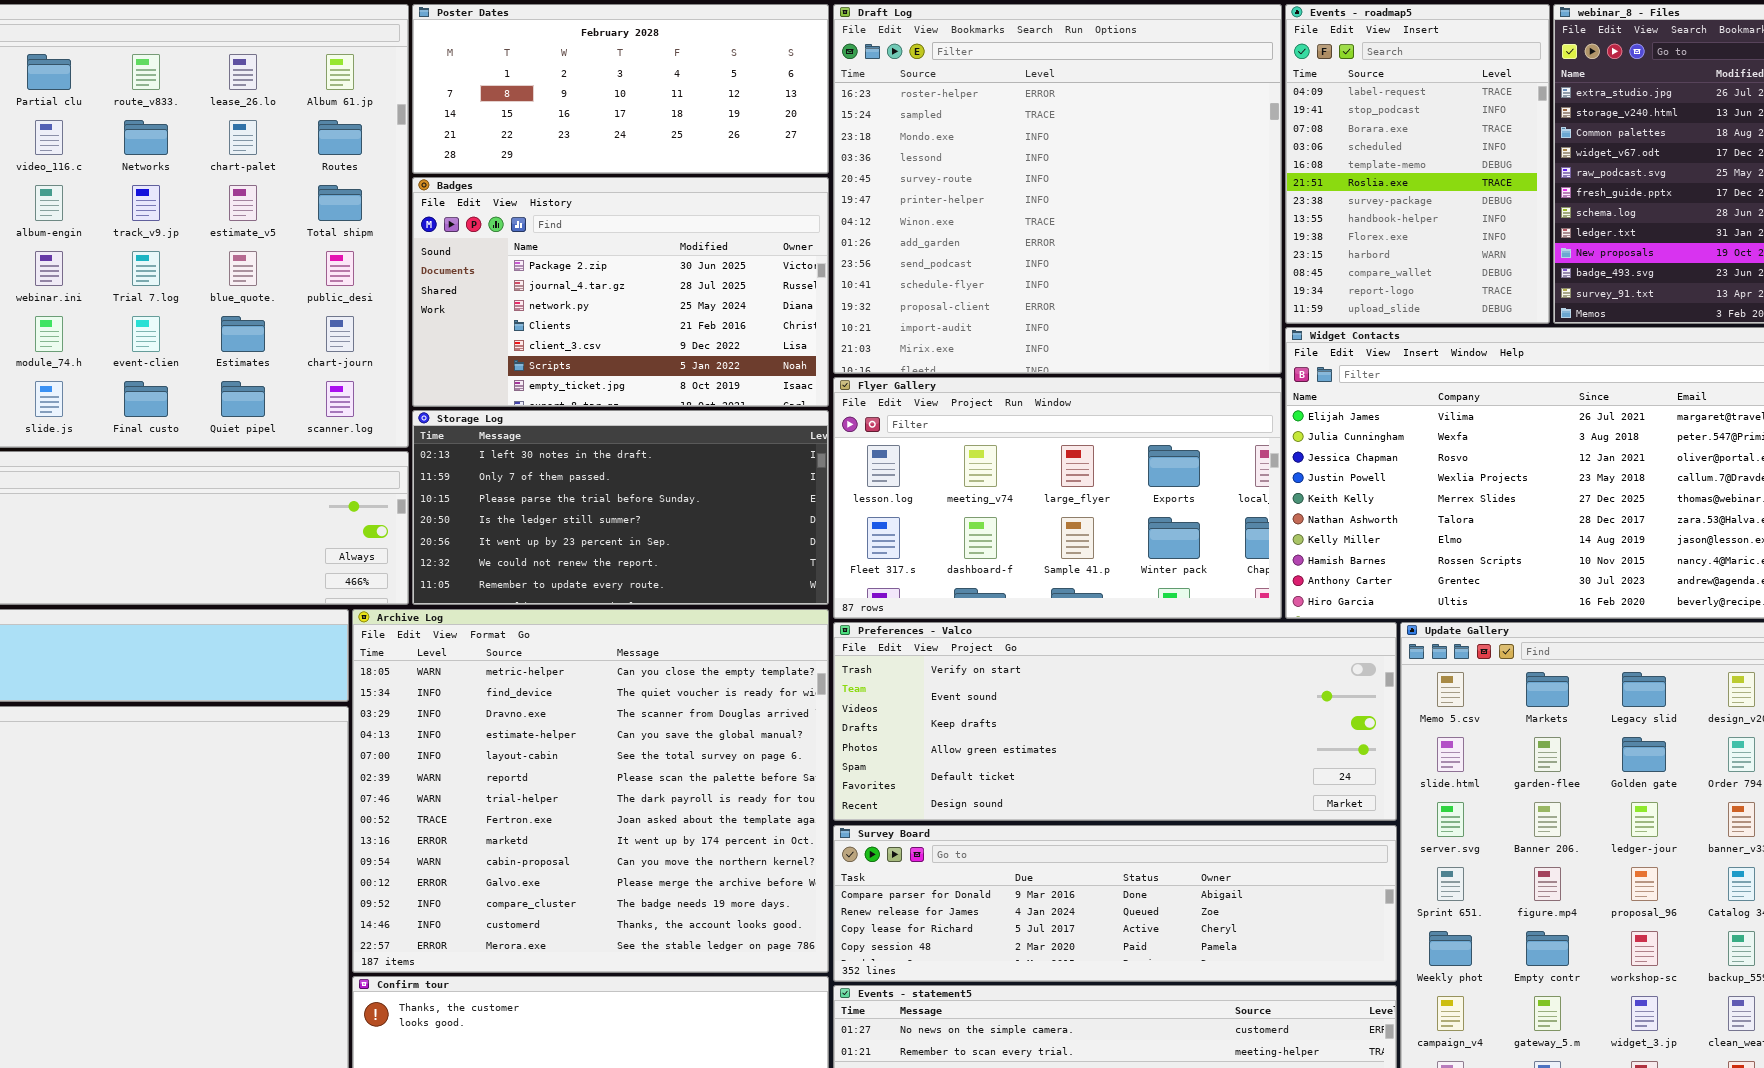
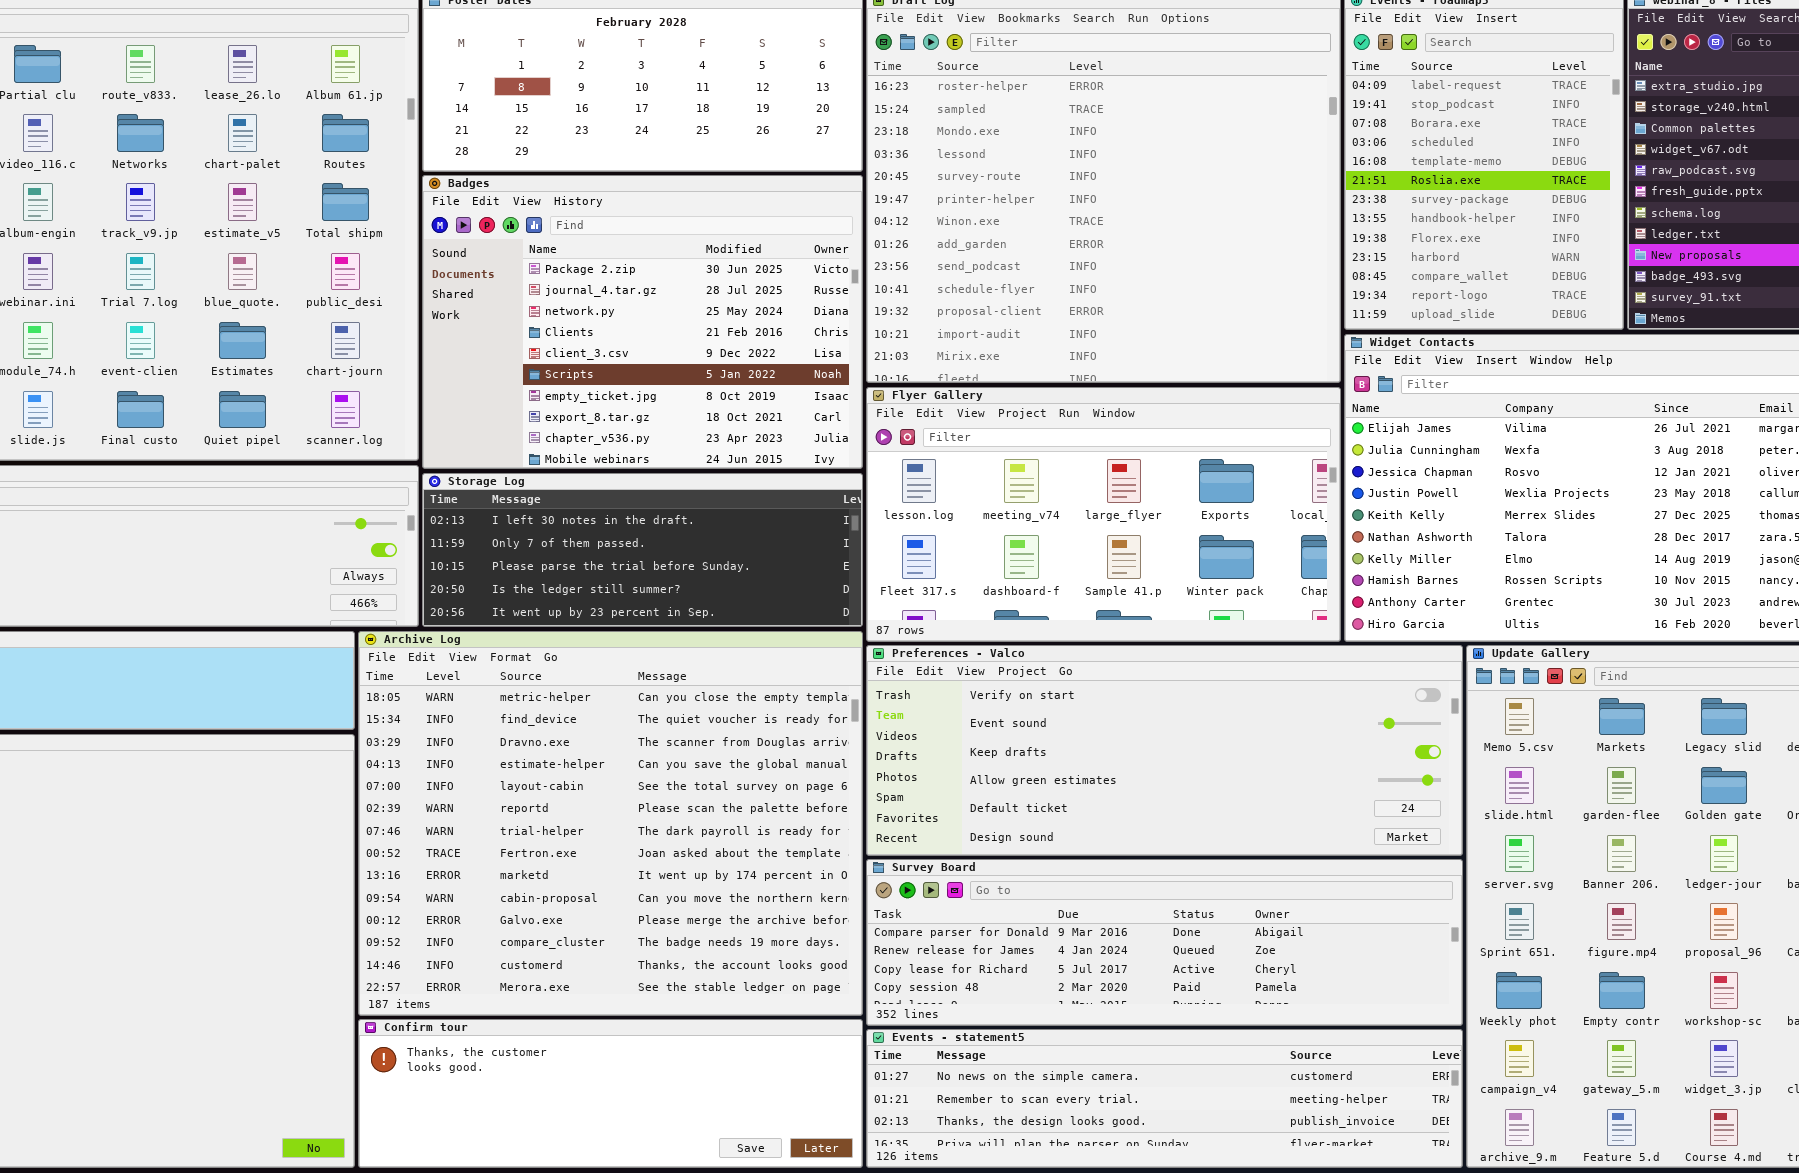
Badges: [412,177,829,407] -> [422,175,863,469], resized
Storage Log: [412,410,829,605] -> [422,473,863,627], resized

